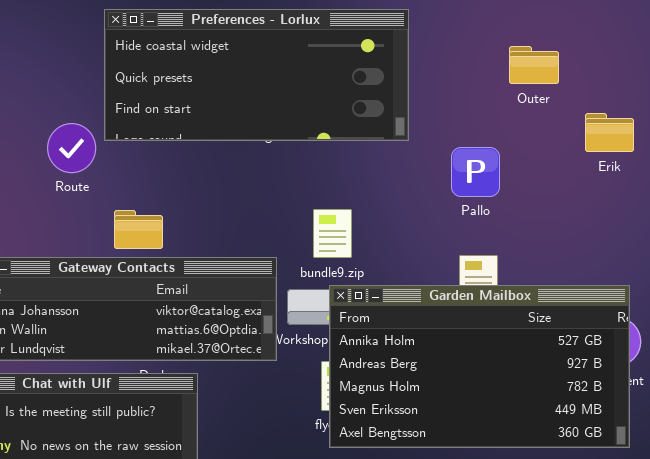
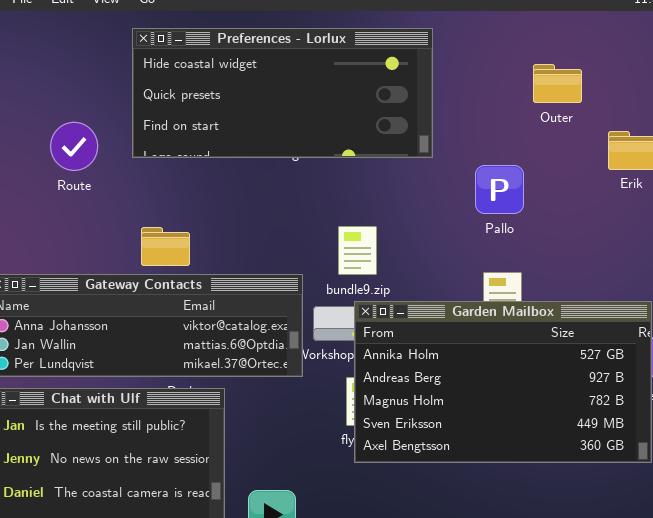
Route: [47,123,96,173] -> [50,122,98,171], moved

